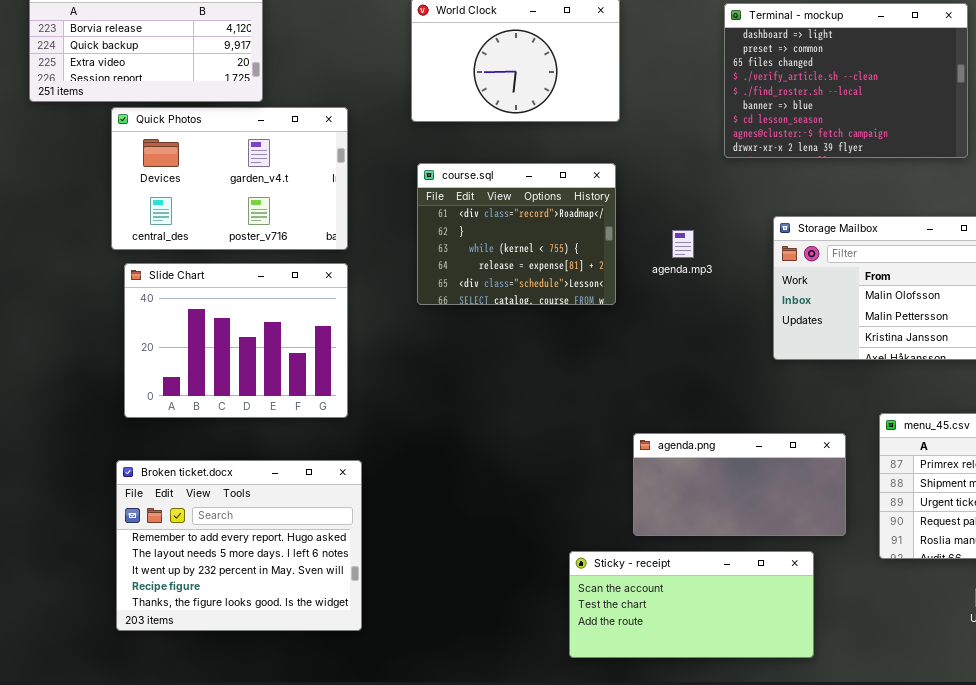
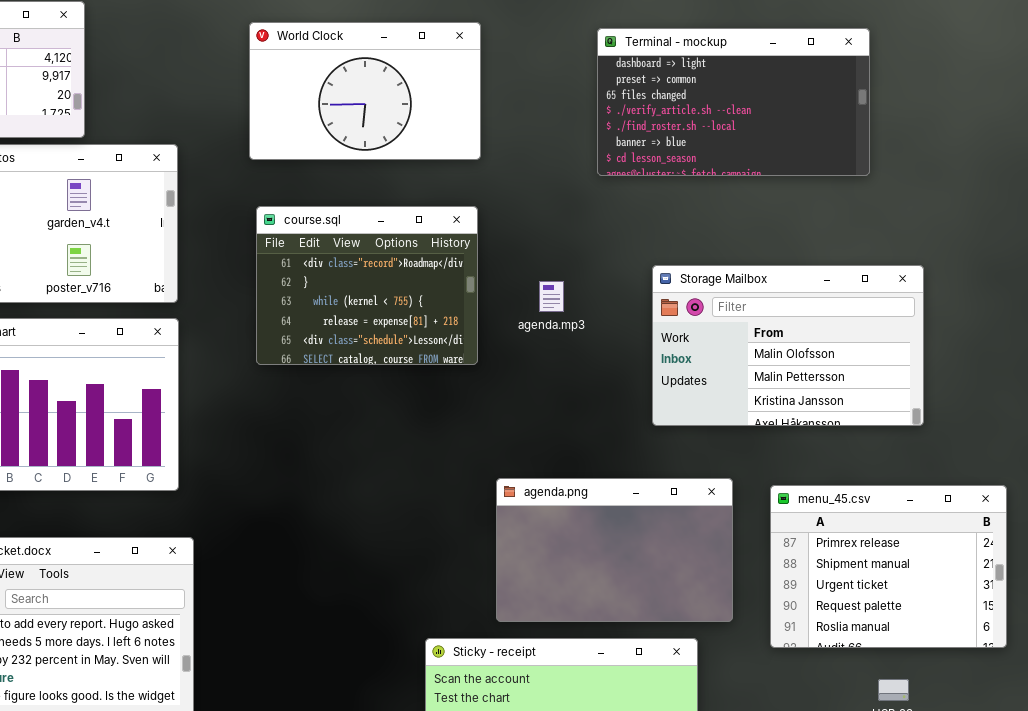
Terminal - mockup: [724,3,968,158] -> [597,28,870,176], resized
agenda.png: [633,433,846,536] -> [496,478,733,622], resized

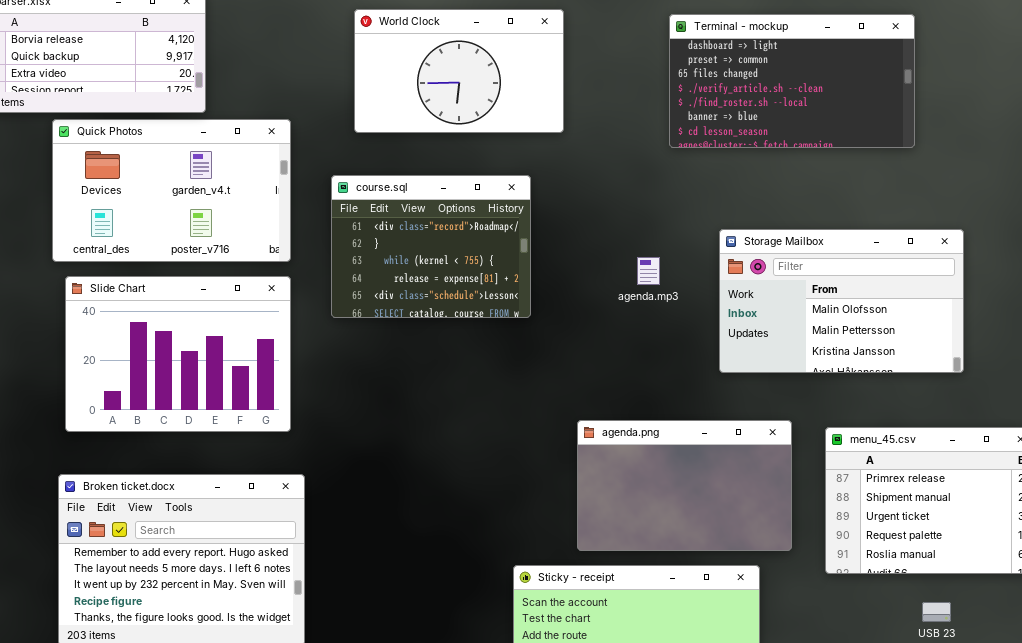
course.sql: [256,206,478,365] -> [331,175,531,318], moved
agenda.mp3: [539,281,564,312] -> [637,257,660,285], moved

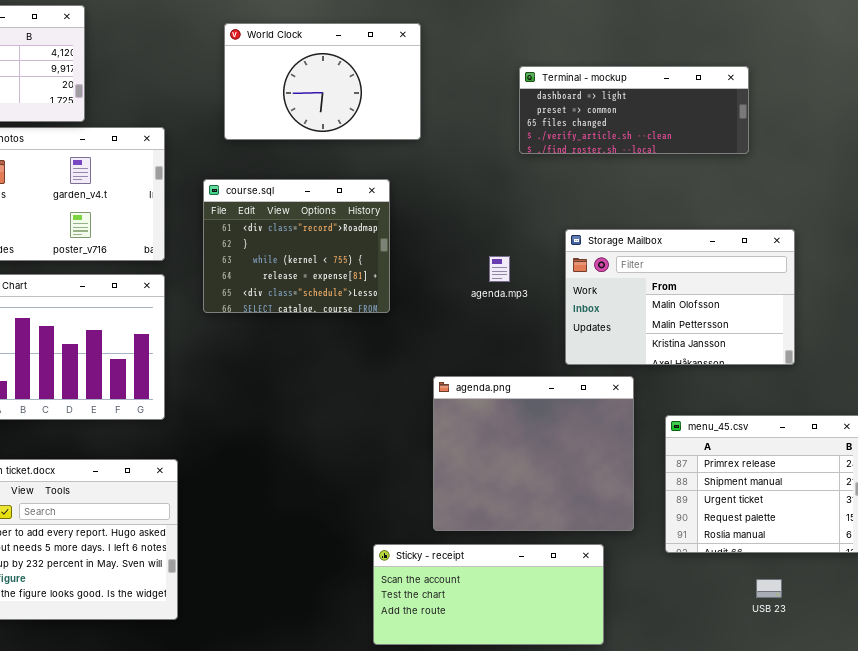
Terminal - mockup: [669,14,915,148] -> [519,66,749,154], resized
agenda.png: [577,420,792,551] -> [433,376,634,531], resized

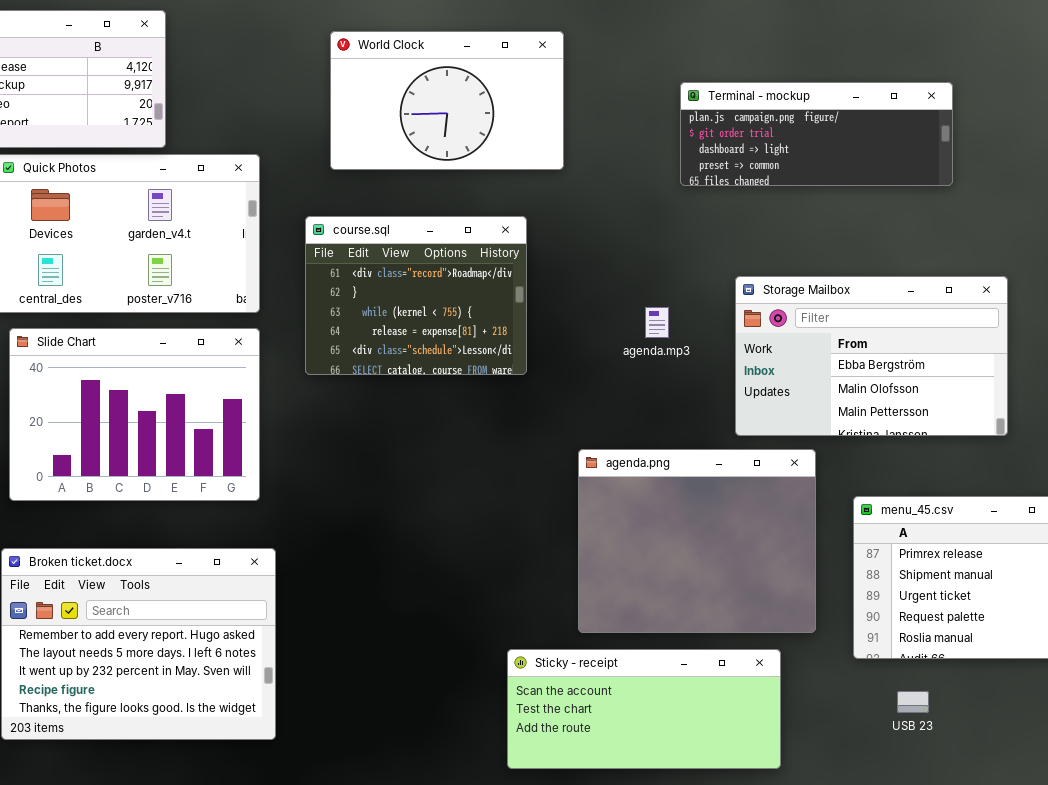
Terminal - mockup: [519,66,749,154] -> [680,82,953,186], scrolled up 2 rows
Storage Mailbox: [565,229,795,365] -> [735,276,1008,436], scrolled up 1 row
USB 23: [756,579,782,598] -> [897,691,929,713], moved

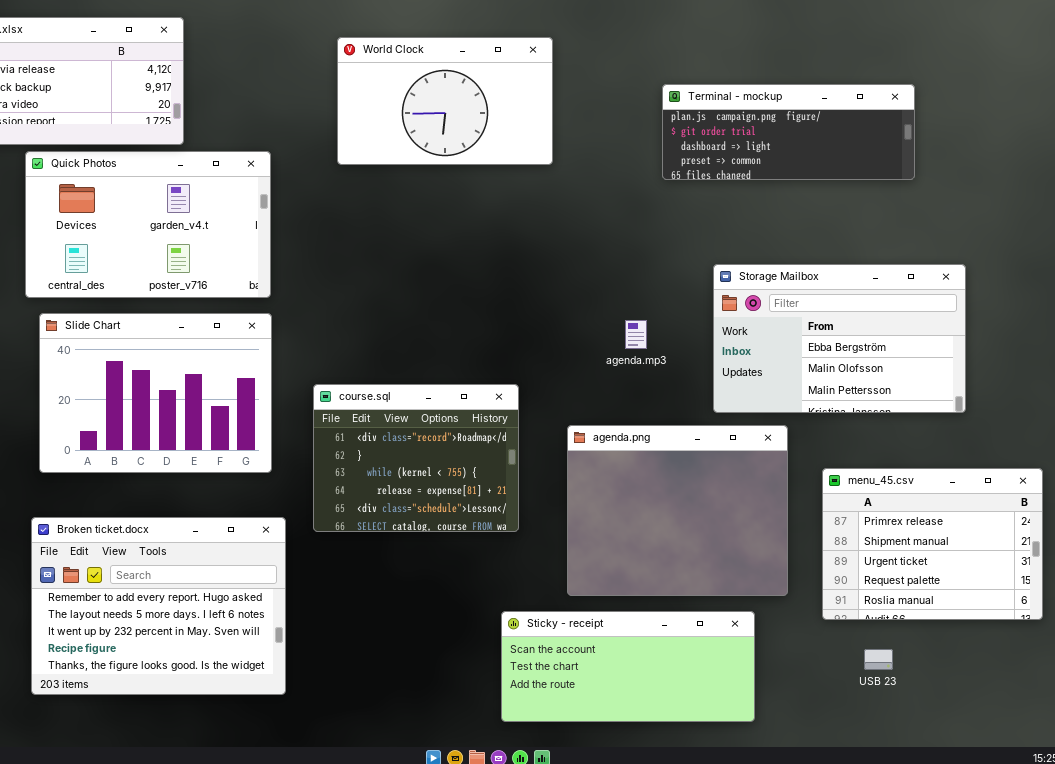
course.sql: [305,216,527,375] -> [313,384,519,532], moved
agenda.mp3: [645,307,669,338] -> [625,320,647,349], moved

